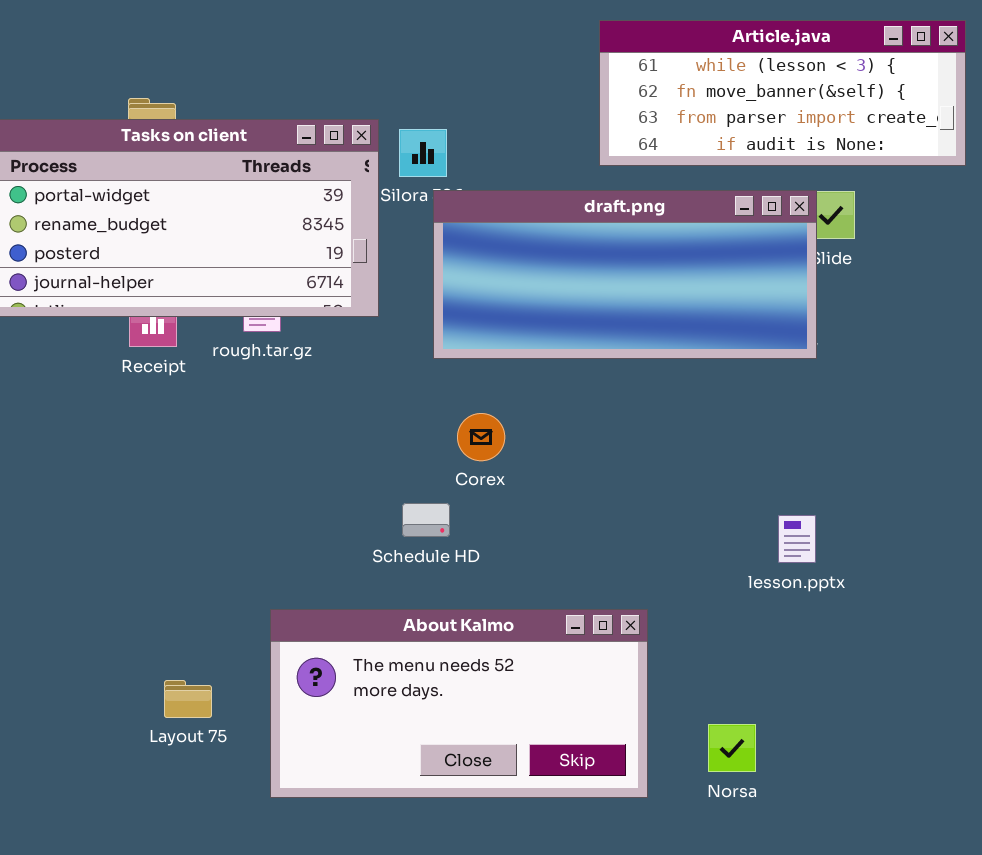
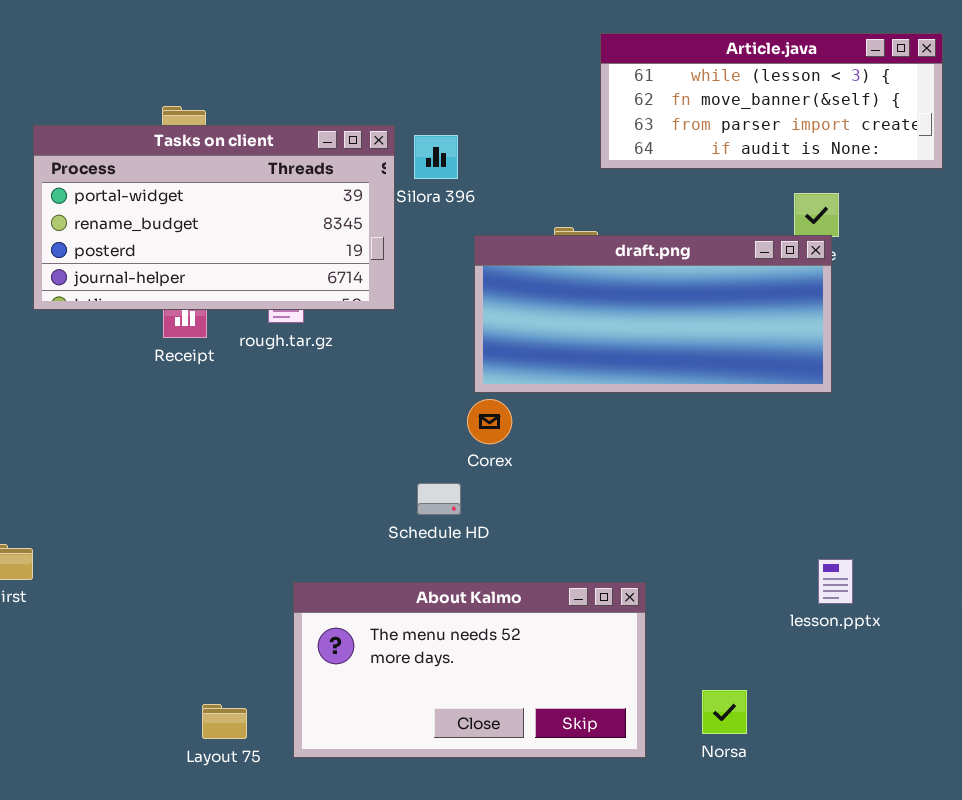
draft.png: [433,190,817,359] -> [474,235,832,393], moved
lesson.pptx: [778,515,816,563] -> [818,559,853,604], moved
Layout 75: [164,680,212,718] -> [202,704,247,739], moved

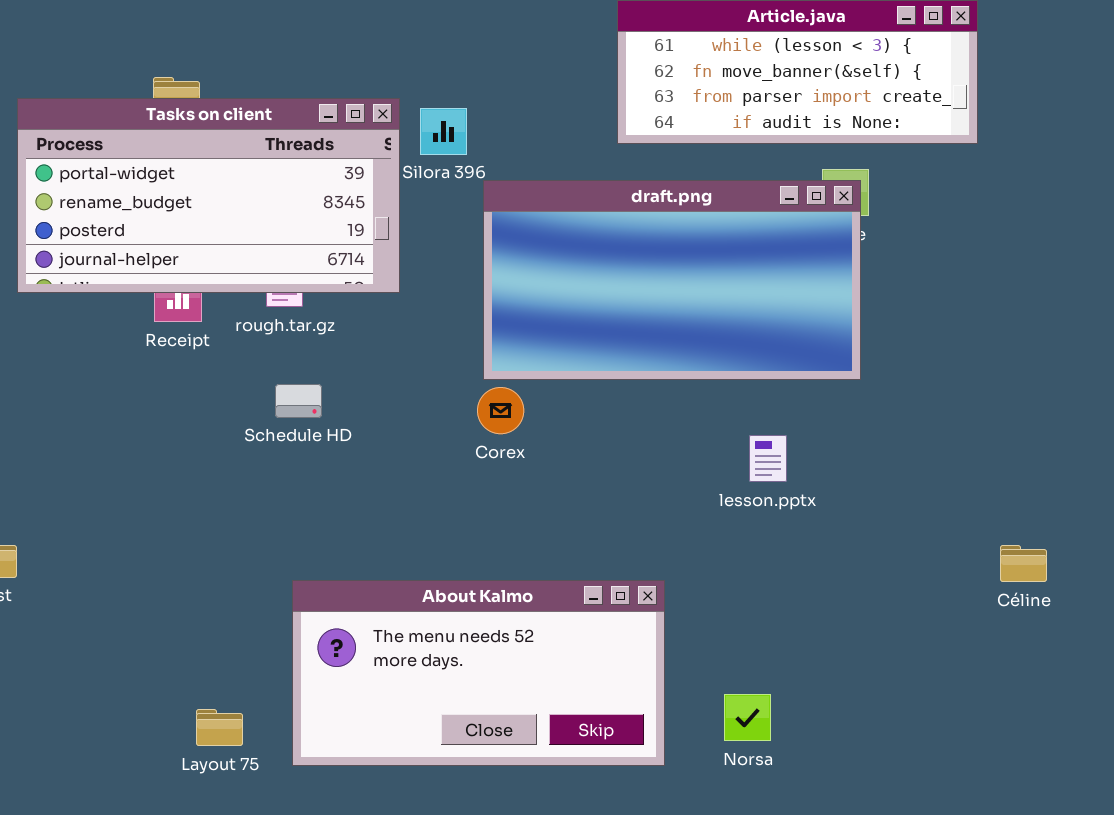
draft.png: [474,235,832,393] -> [483,180,861,380], resized
Schedule HD: [417,483,461,515] -> [275,384,322,418], moved
lesson.pptx: [818,559,853,604] -> [749,435,787,482], moved

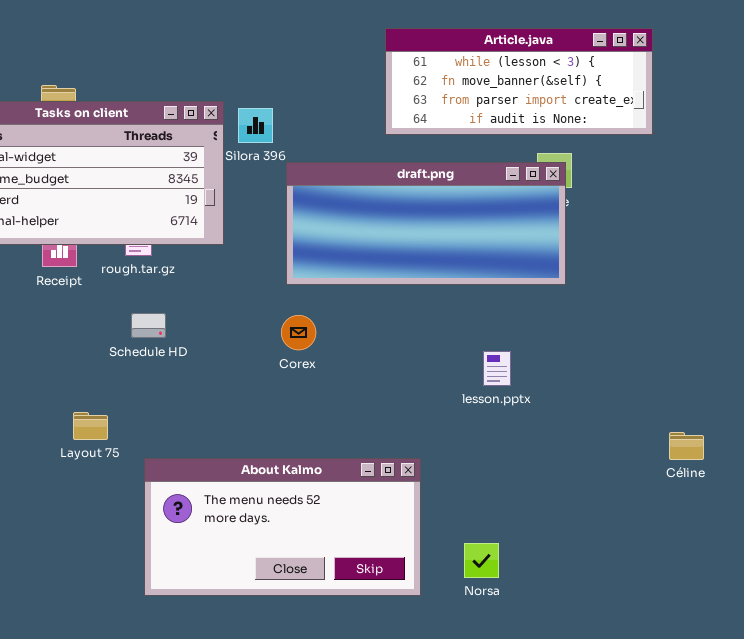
draft.png: [483,180,861,380] -> [286,162,566,285], resized
Layout 75: [196,709,243,746] -> [73,412,108,440], moved

